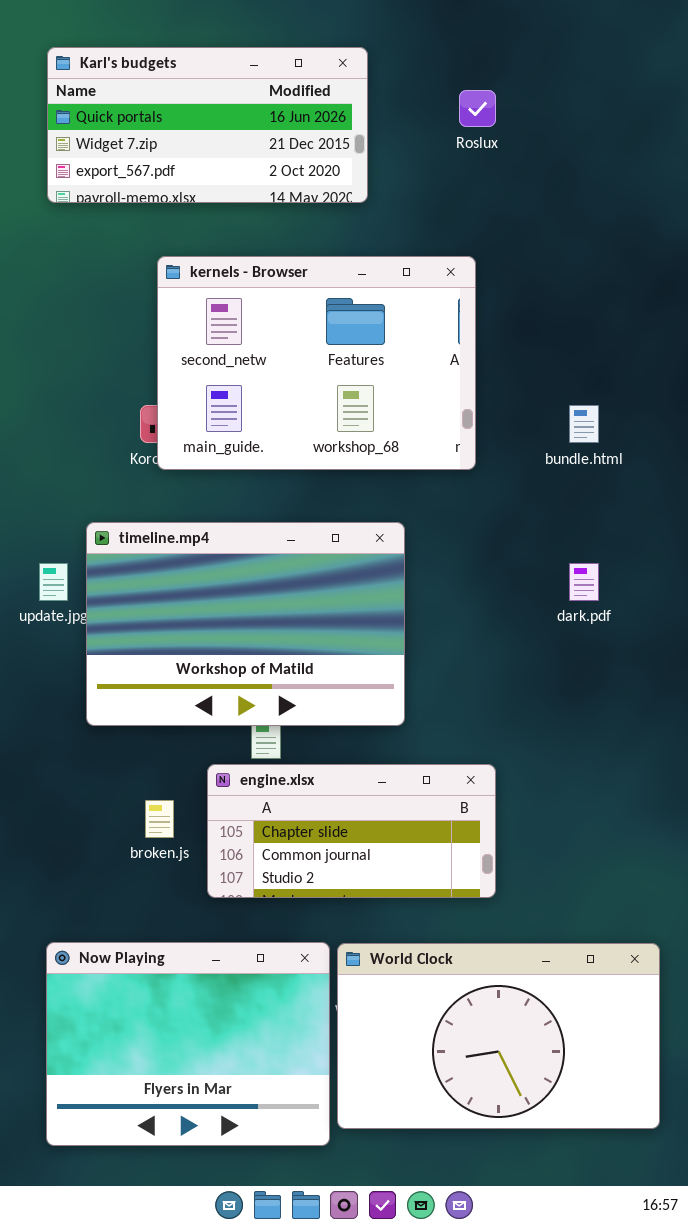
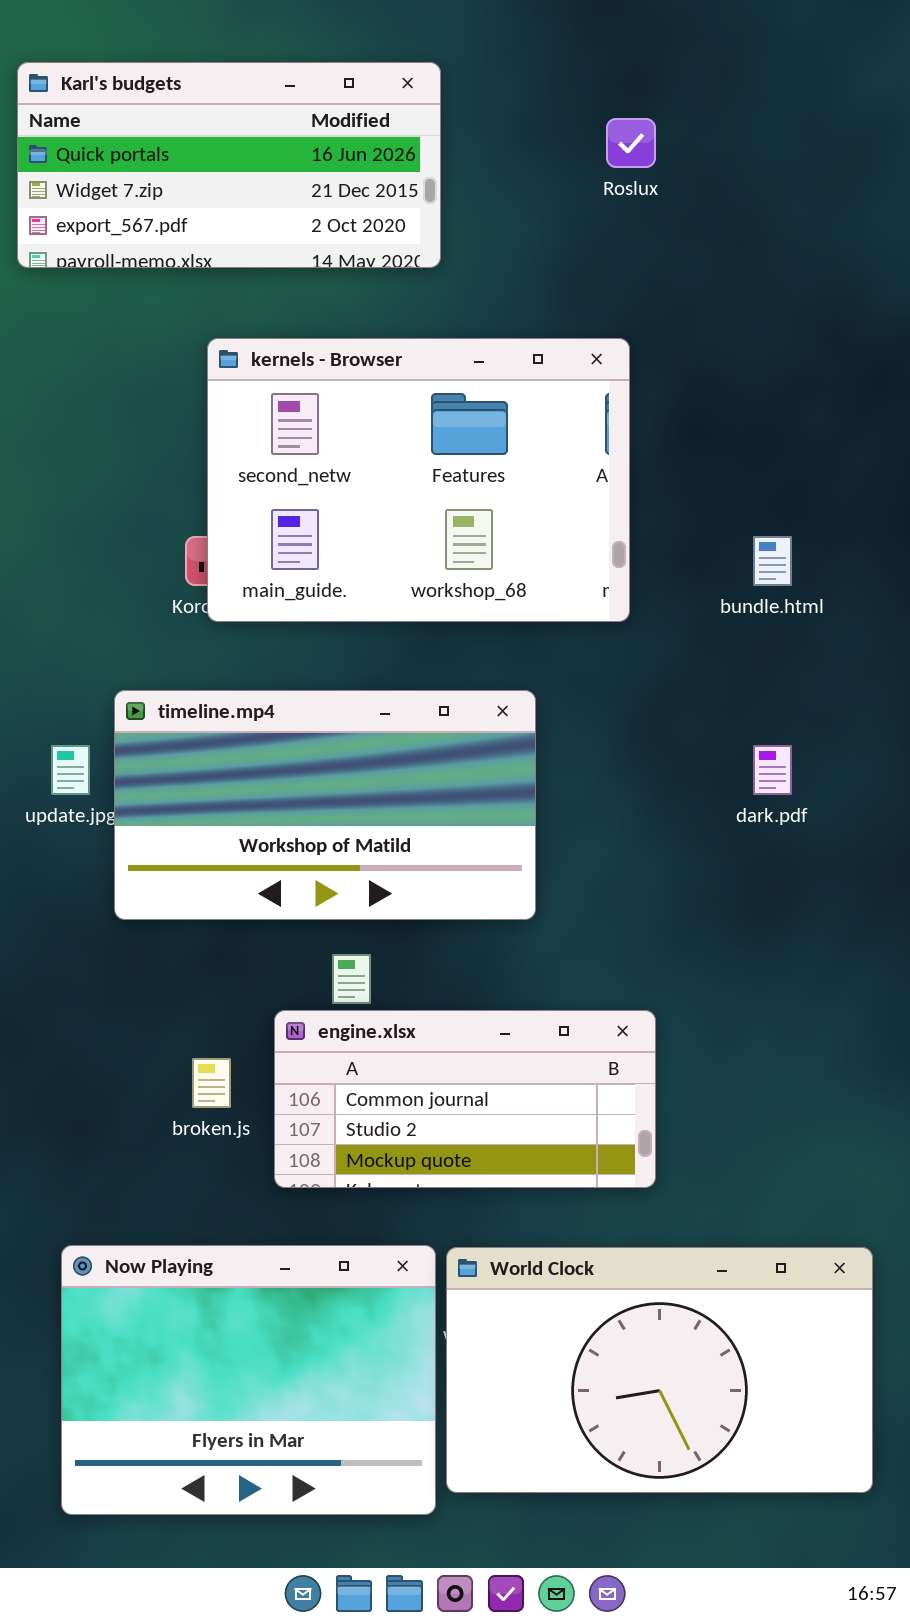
Karl's budgets: [47,47,368,203] -> [17,62,441,268], moved
timeline.mp4: [86,522,405,726] -> [114,690,536,920], resized
engine.xlsx: [207,764,496,898] -> [274,1010,656,1188], scrolled down 1 row

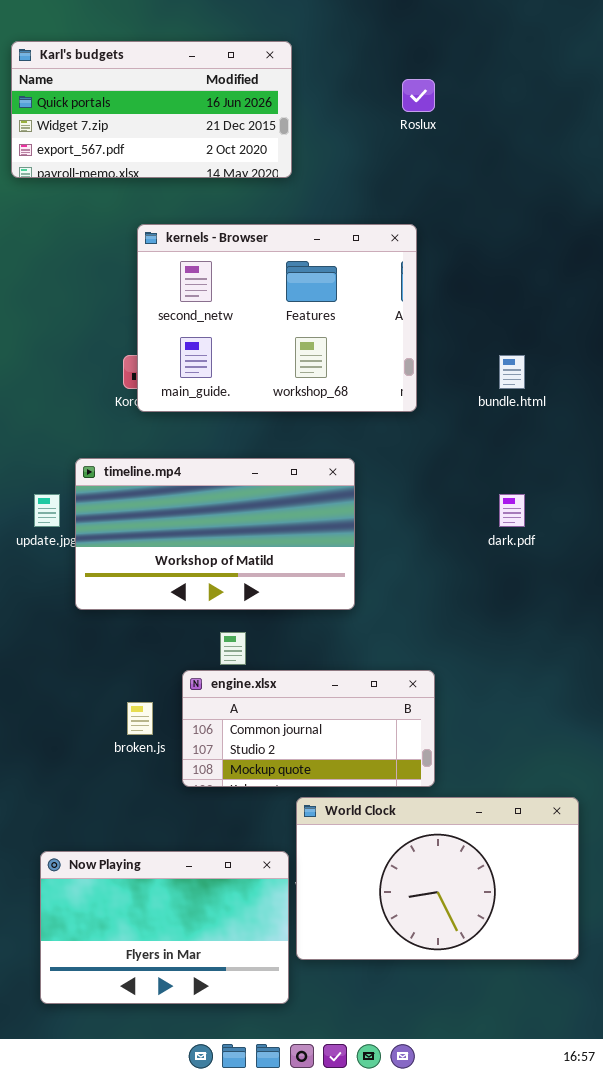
Now Playing: [61,1245,436,1515] -> [40,851,289,1004], resized
World Clock: [446,1247,873,1493] -> [296,797,579,960], moved

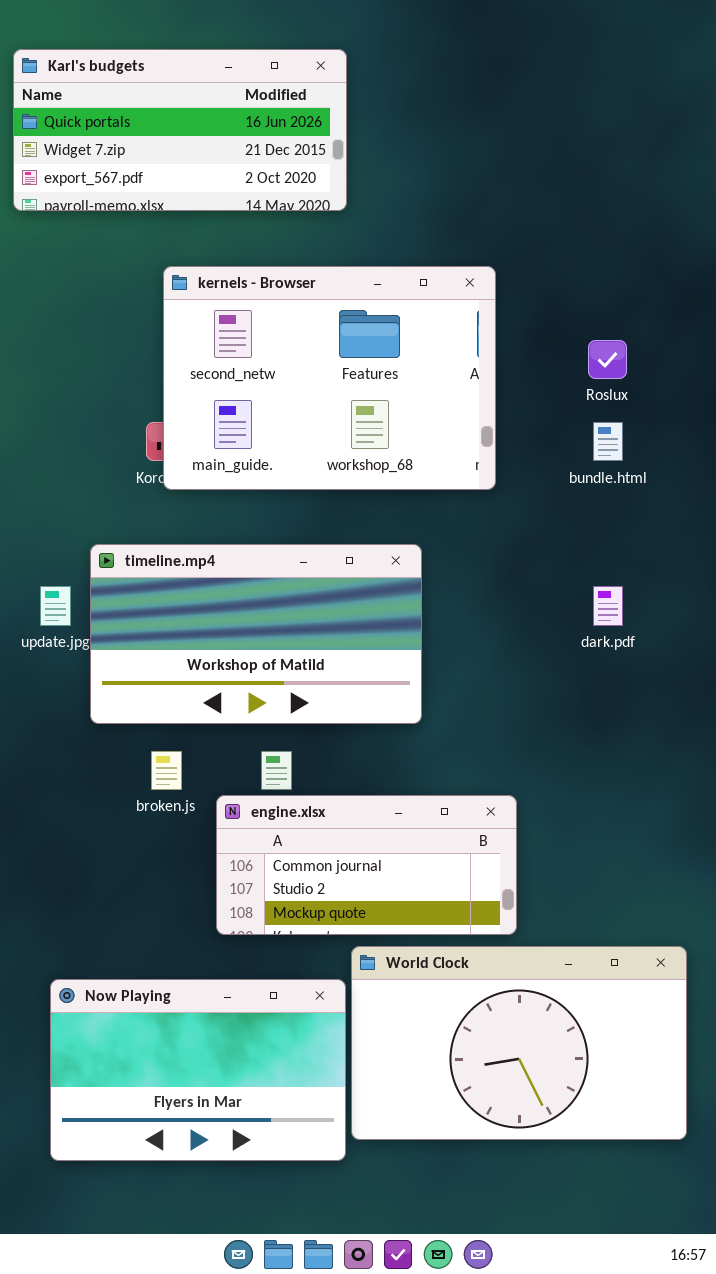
Roslux: [402,79,435,112] -> [588,340,627,379], moved
broken.js: [127,702,153,735] -> [151,751,182,790], moved
Now Playing: [40,851,289,1004] -> [50,979,346,1161], moved

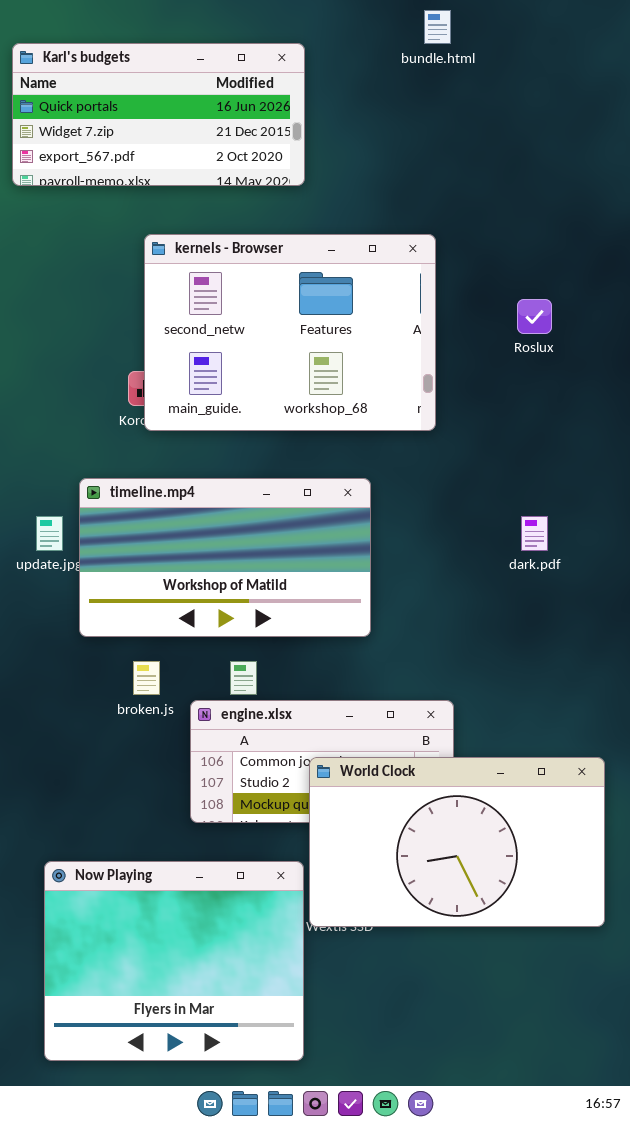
bundle.html: [593,422,623,461] -> [424,10,451,44], moved
World Clock: [351,946,687,1140] -> [309,757,605,927], moved
Now Playing: [50,979,346,1161] -> [44,861,304,1061], resized

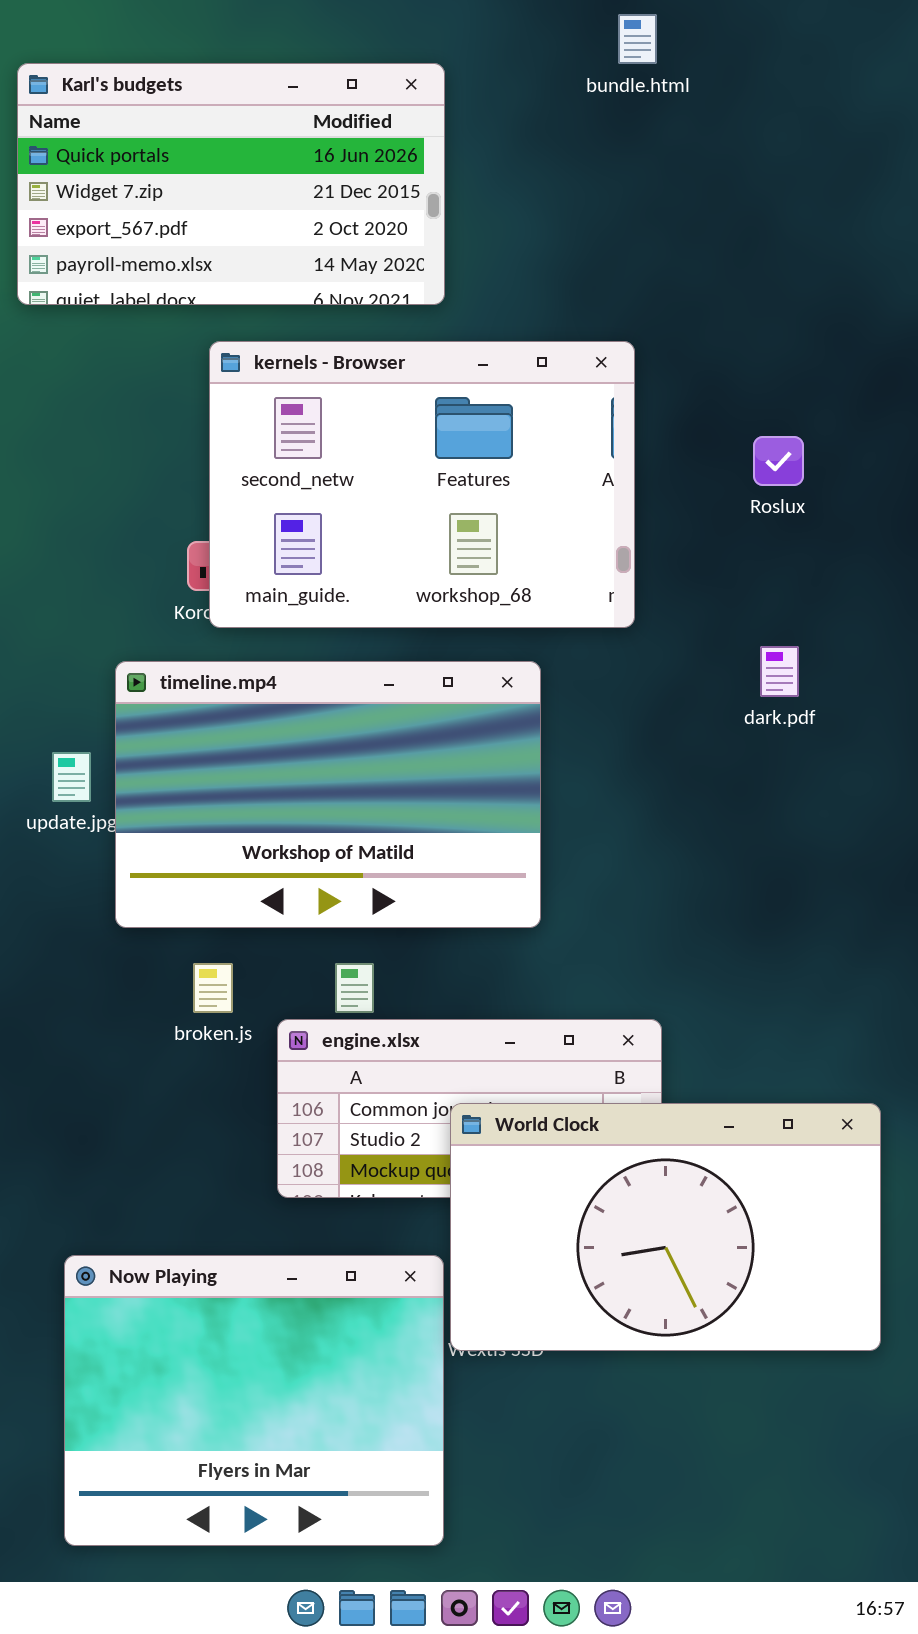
Karl's budgets: [12,43,305,186] -> [17,63,445,305], resized
timeline.mp4: [79,478,371,637] -> [115,661,541,928], resized
dark.pdf: [521,516,548,551] -> [760,646,799,697], moved

